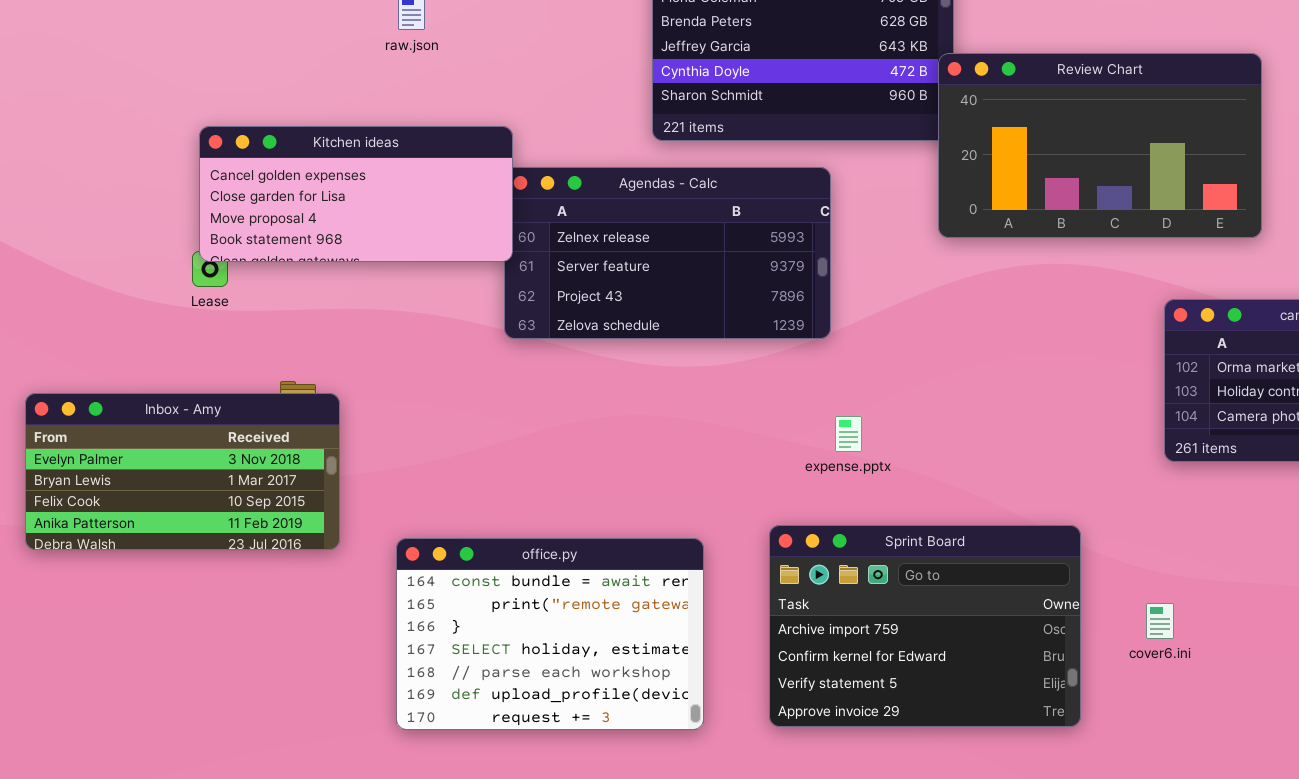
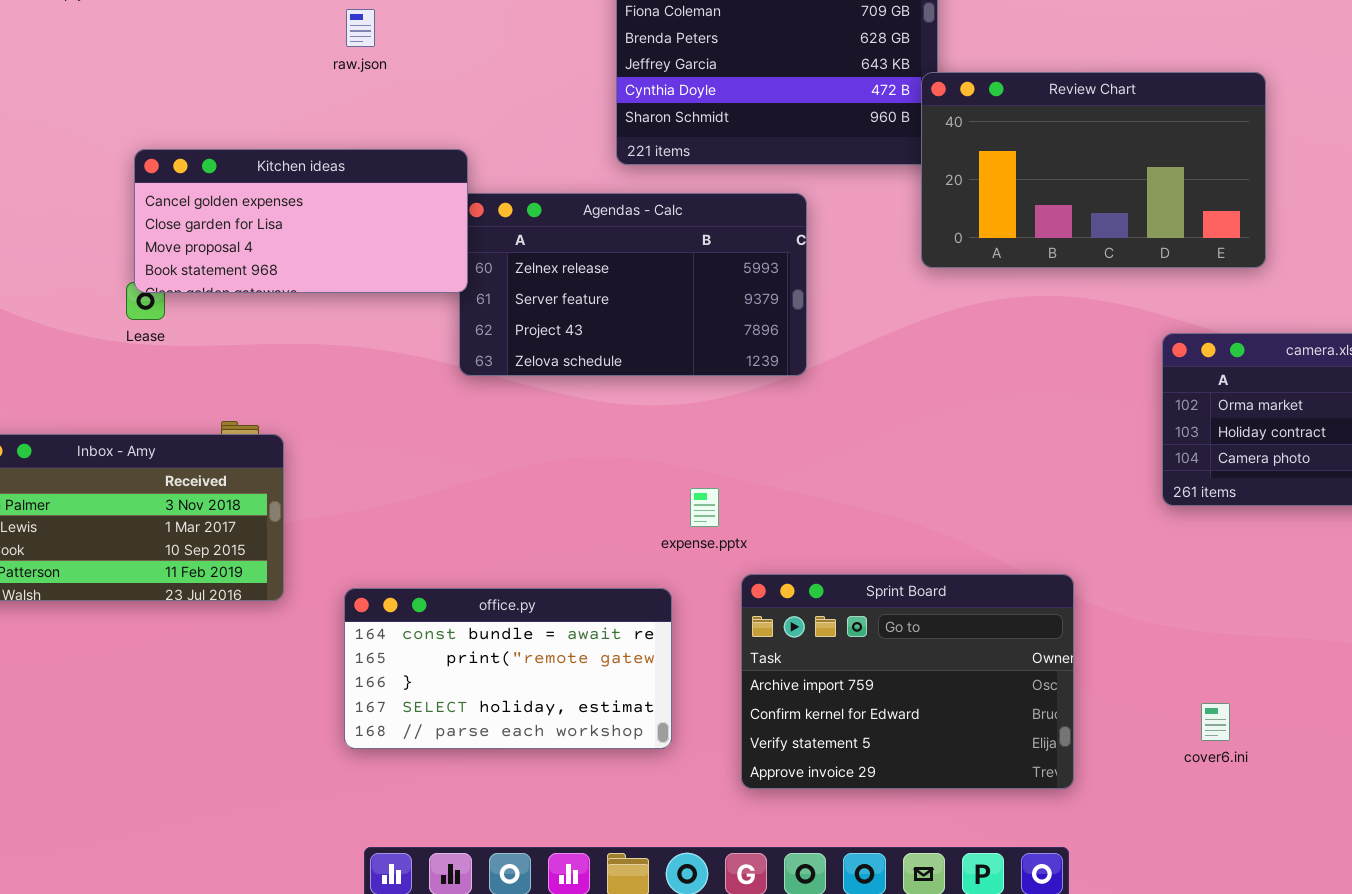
expense.pptx: [835,416,862,452] -> [690,488,719,527], moved
office.py: [396,538,704,730] -> [344,588,672,749], resized
cover6.ini: [1146,603,1174,639] -> [1201,703,1230,741], moved

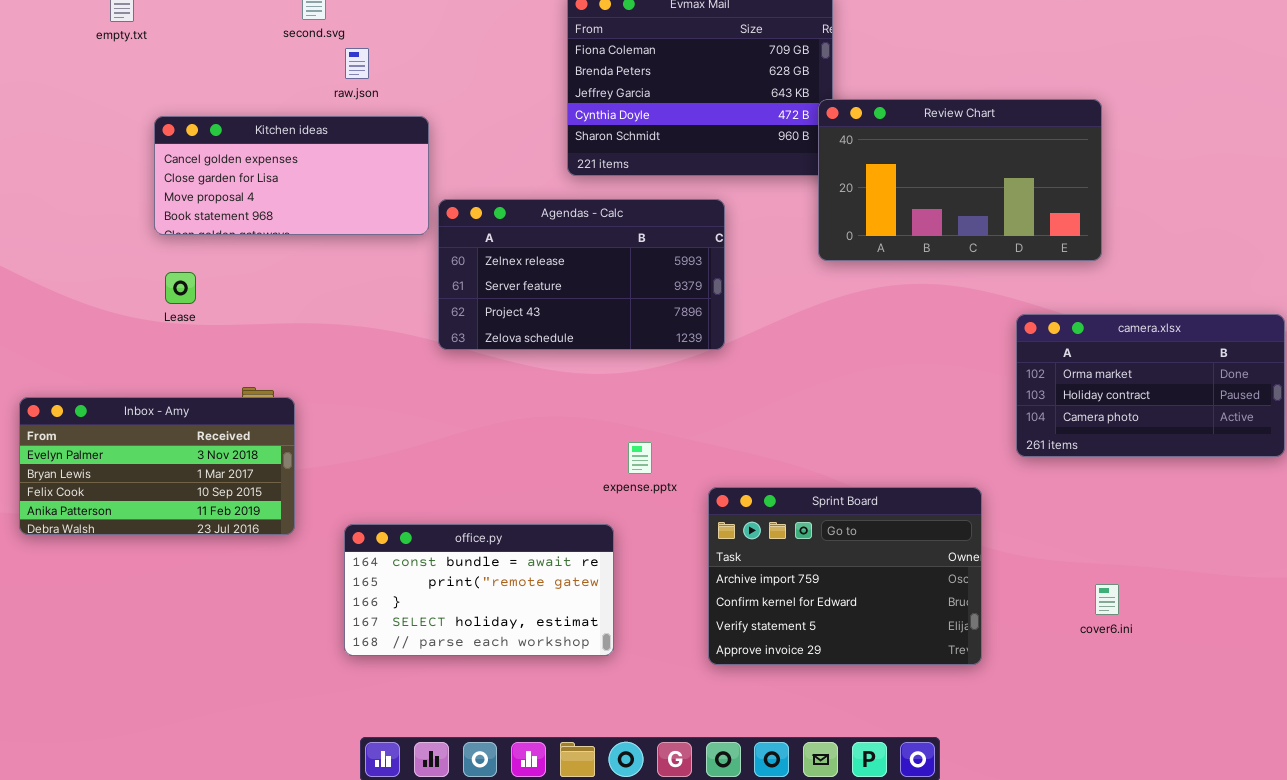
Kitchen ideas: [134,149,468,293] -> [154,116,429,235], moved
Sprint Board: [741,574,1074,789] -> [708,487,982,665], moved
cover6.ini: [1201,703,1230,741] -> [1095,584,1119,615], moved

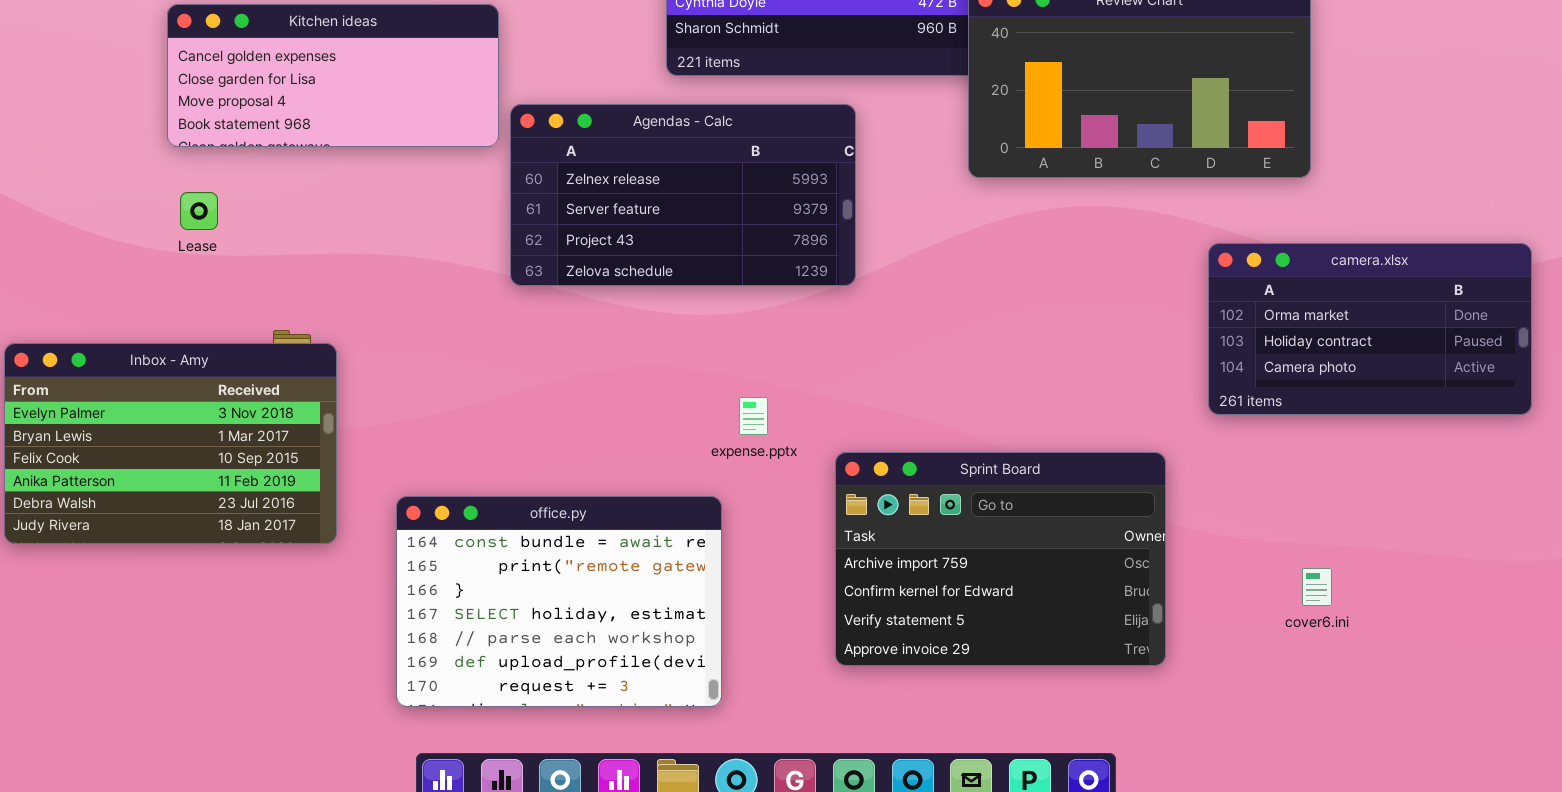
Inbox - Amy: [19,397,295,535] -> [4,343,337,544], resized
office.py: [344,524,614,656] -> [396,496,722,707], resized

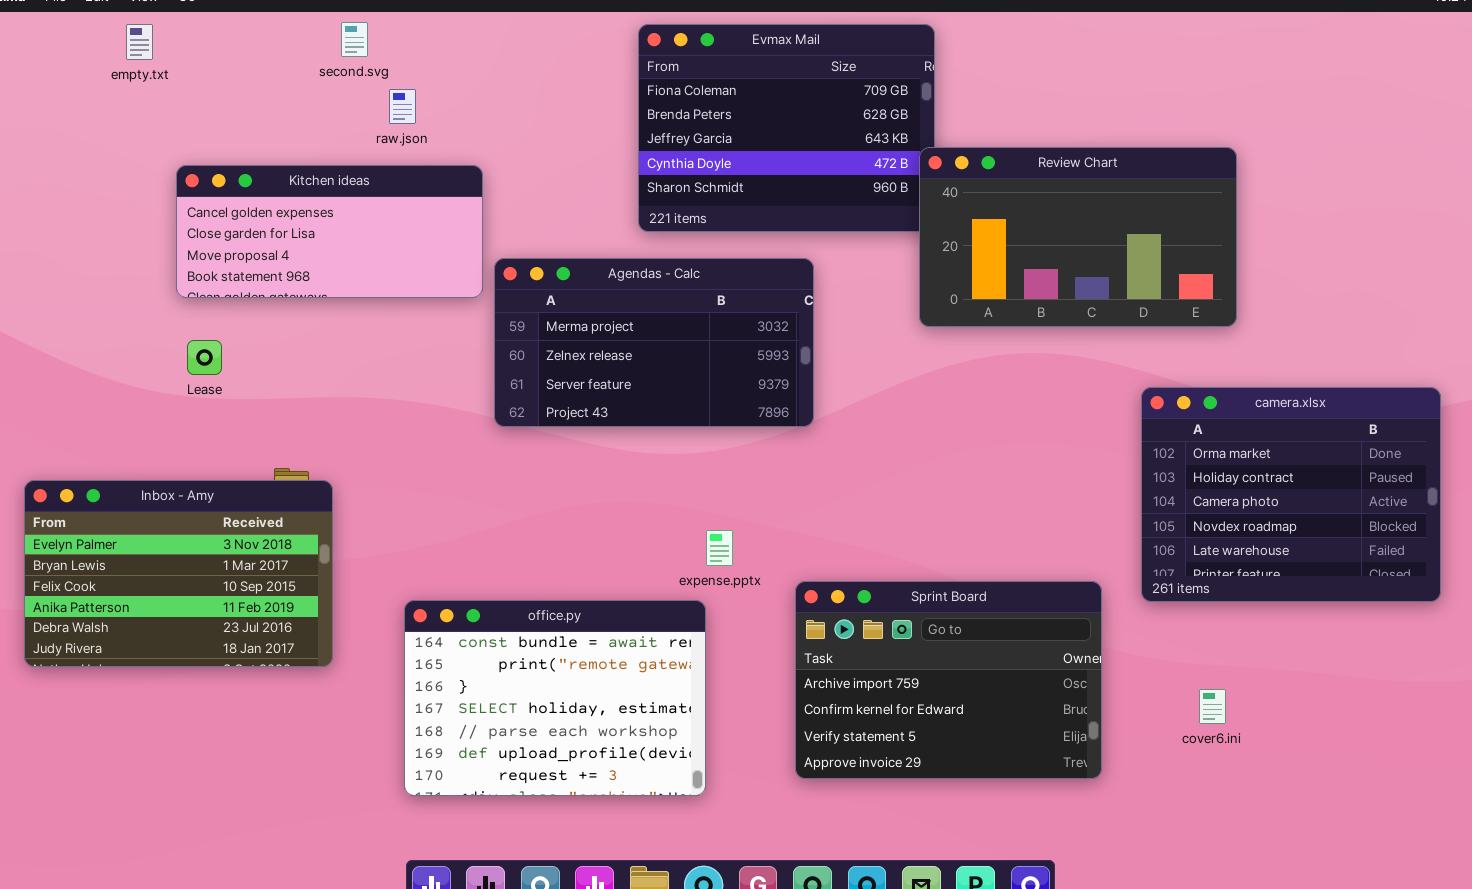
Agendas - Calc: [510,104,856,286] -> [494,258,814,427], scrolled up 1 row
camera.xlsx: [1208,243,1532,415] -> [1141,387,1441,602], resized
office.py: [396,496,722,707] -> [404,600,706,796], moved
cover6.ini: [1302,568,1332,606] -> [1199,689,1226,724], moved

